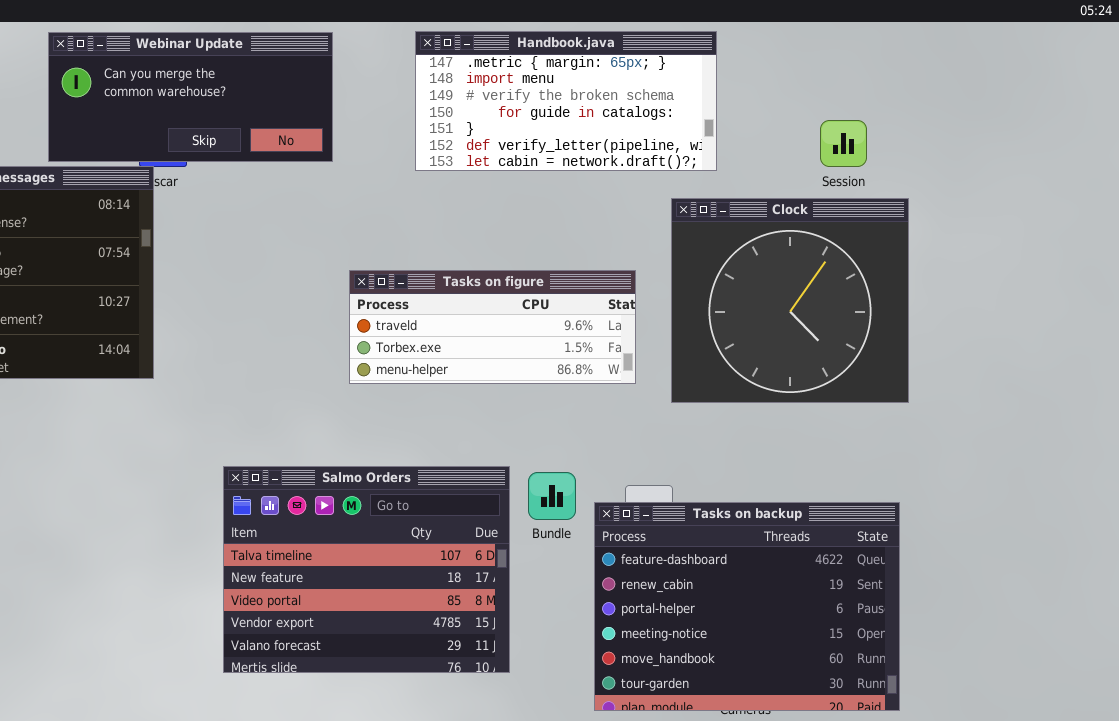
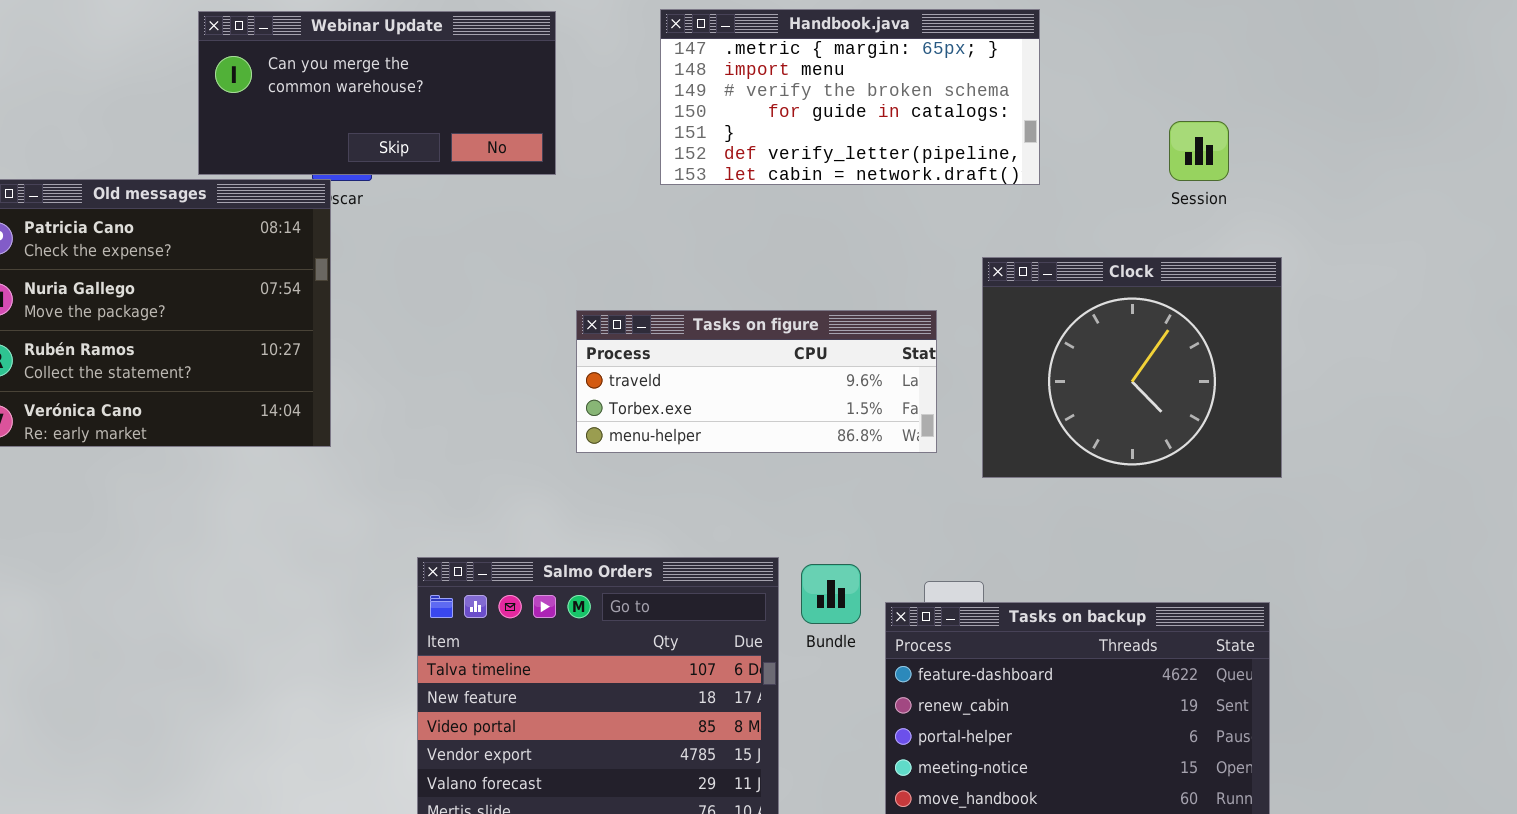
Clock: [671,198,909,403] -> [982,257,1282,478], resized

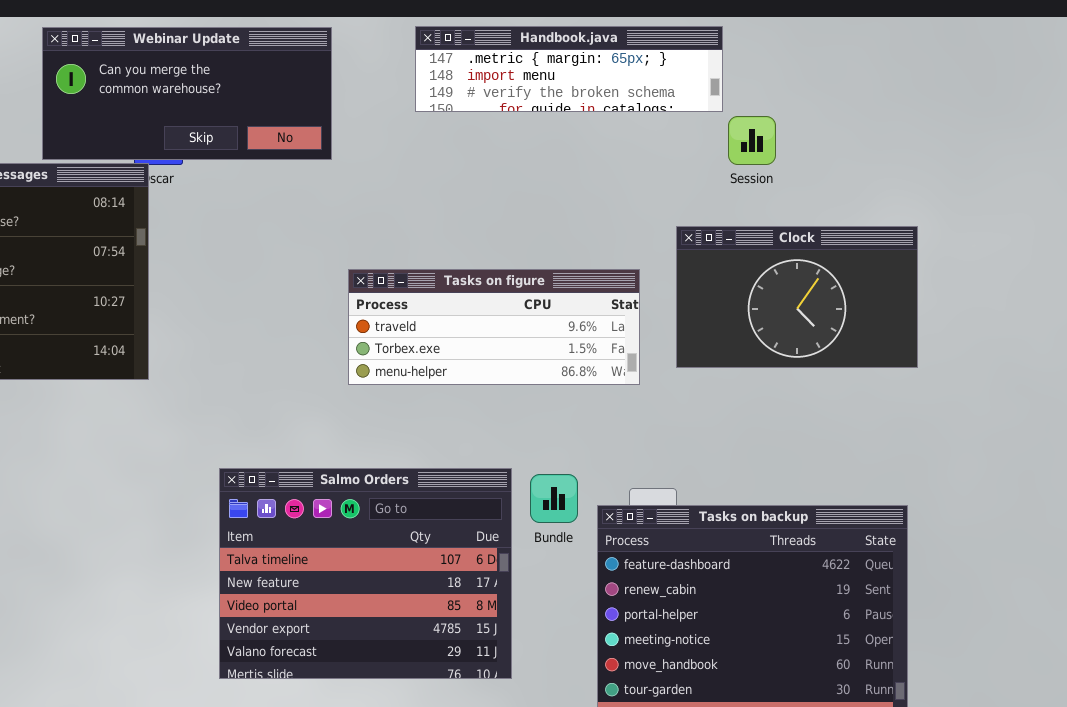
Handbook.java: [660,9,1040,185] -> [415,26,723,112], resized
Session: [1169,121,1229,181] -> [728,116,776,165], moved
Clock: [982,257,1282,478] -> [676,226,918,368], resized

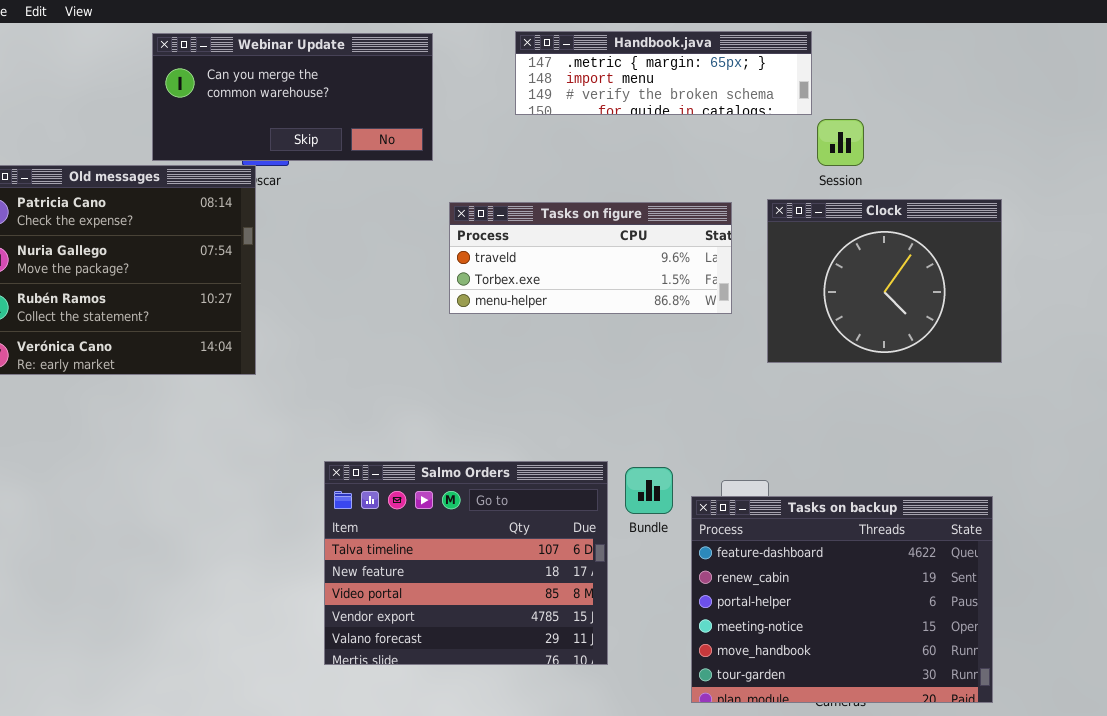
Clock: [676,226,918,368] -> [767,199,1002,363], resized
Tasks on figure: [348,269,640,385] -> [449,202,732,314], moved

